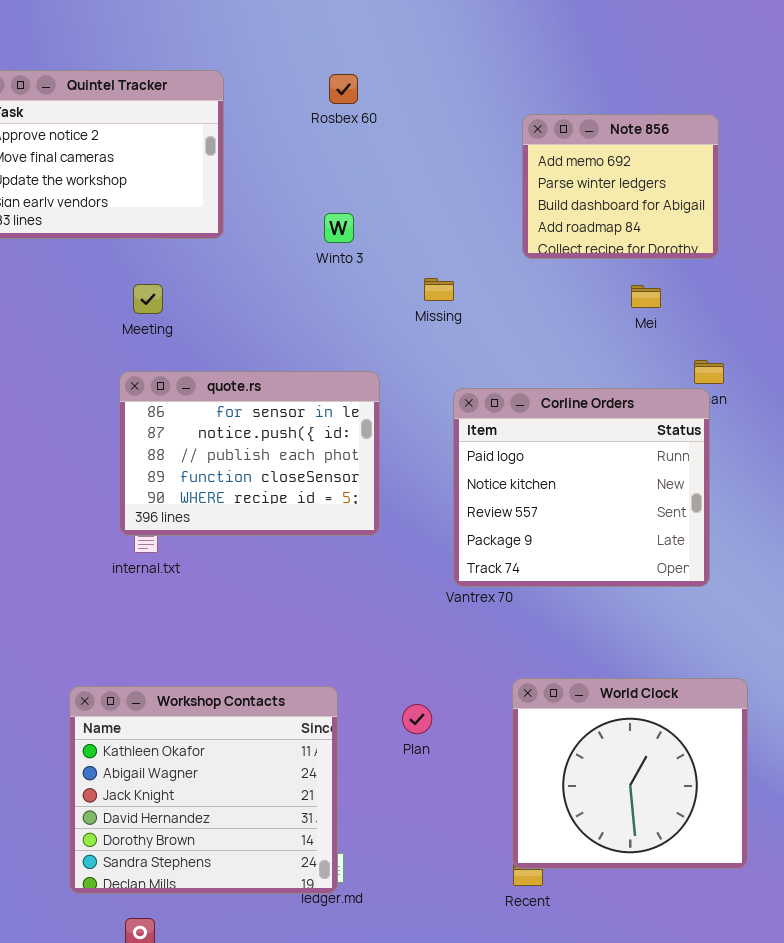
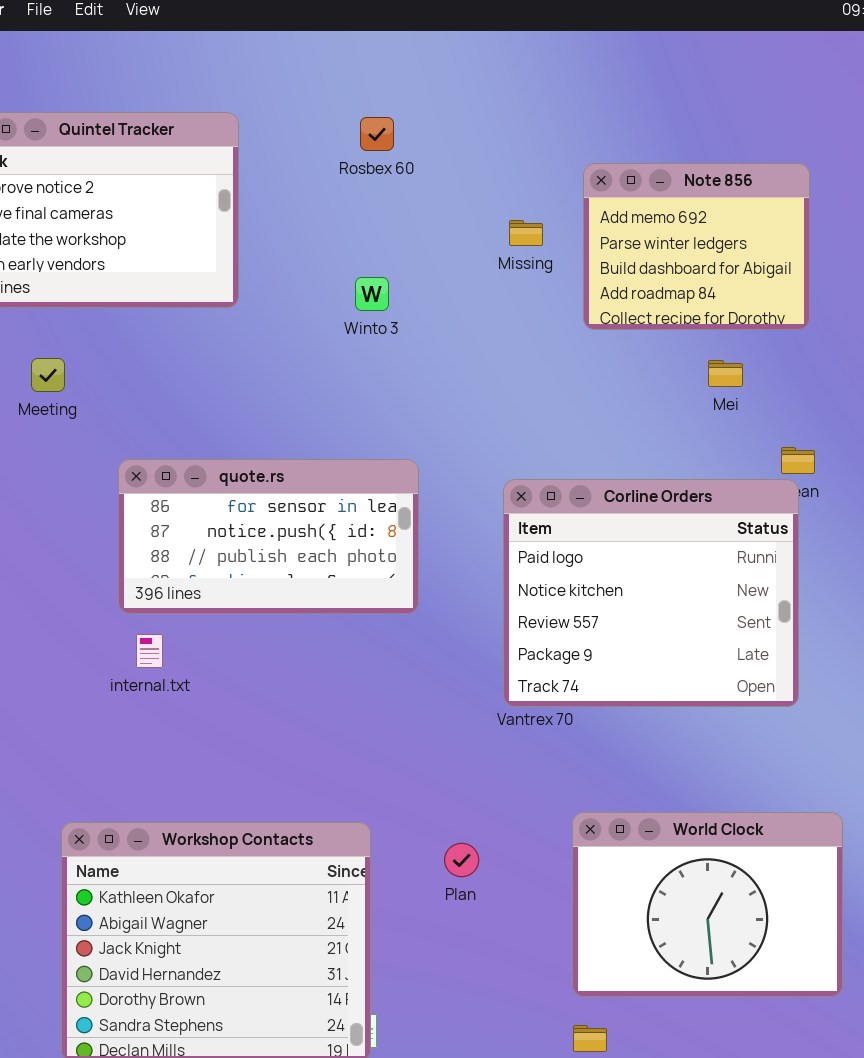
Missing: [424,278,454,301] -> [509,220,543,246], moved
Meeting: [133,284,163,314] -> [31,358,65,392], moved
quote.rs: [119,371,380,536] -> [118,459,419,614], resized
World Clock: [512,678,748,869] -> [572,812,843,997], resized

